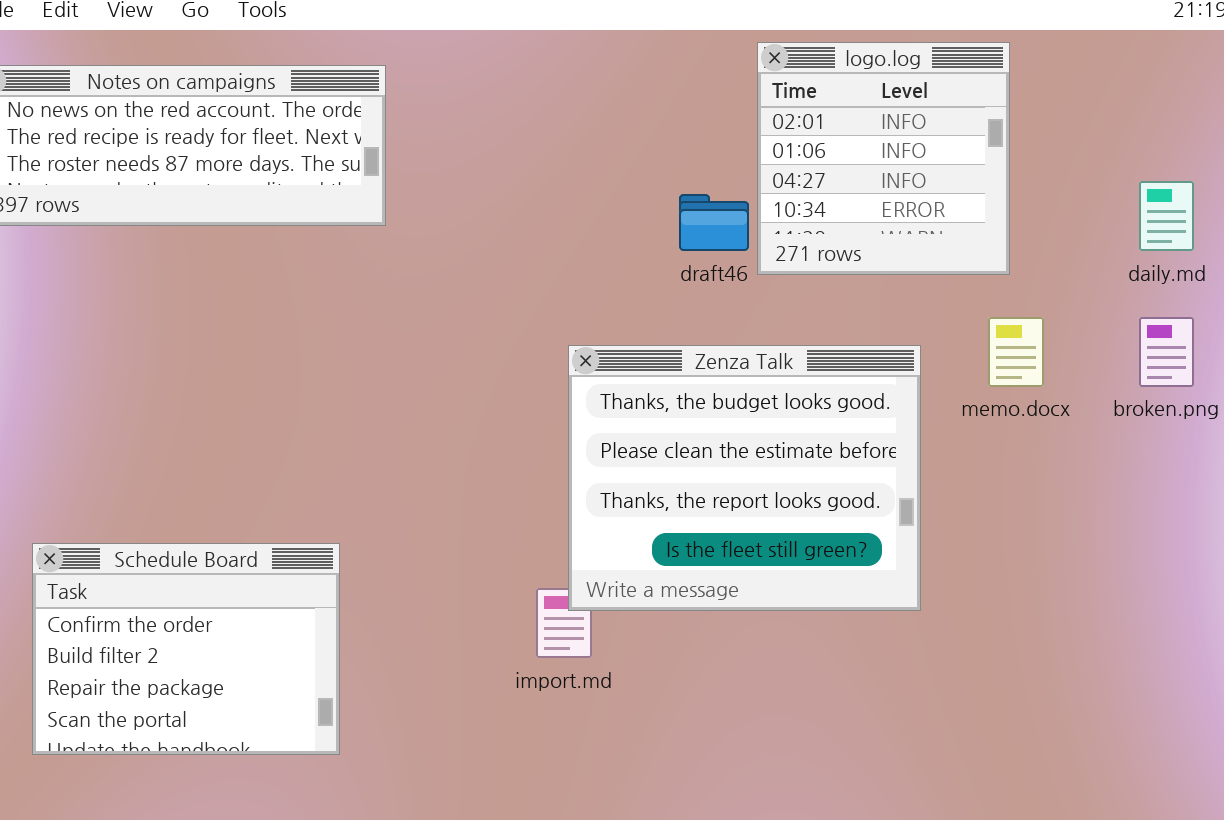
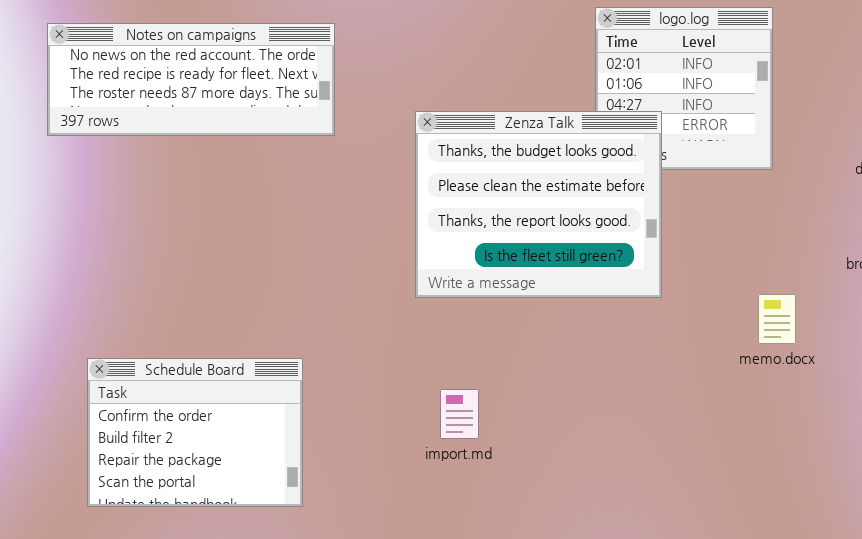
memo.docx: [988,317,1044,387] -> [758,294,796,344], moved
Zenza Talk: [568,345,921,611] -> [415,111,662,298], moved

